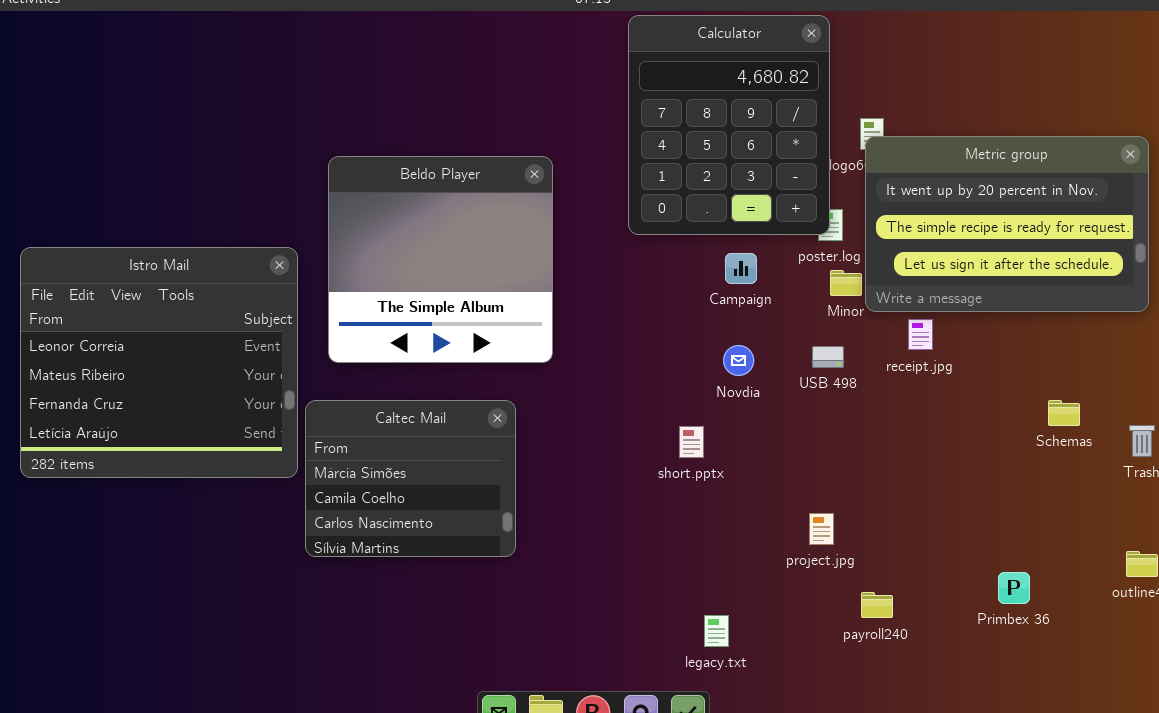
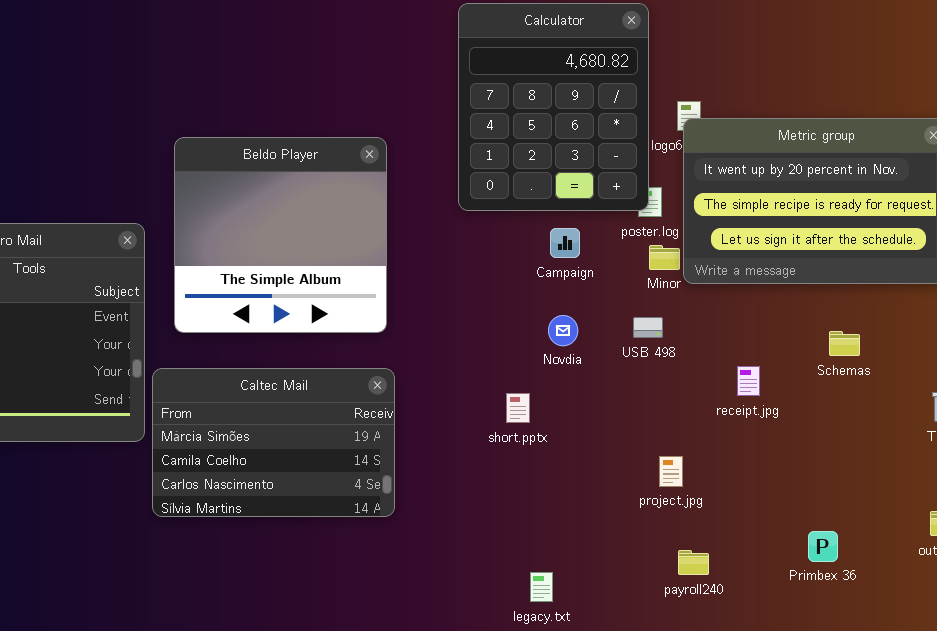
receipt.jpg: [908,319,933,350] -> [737,366,760,396], moved
Caltec Mail: [305,400,516,557] -> [152,368,395,517], resized
Schemas: [1048,400,1080,426] -> [829,331,860,356], moved
project.jpg: [809,513,834,545] -> [659,456,683,487], moved

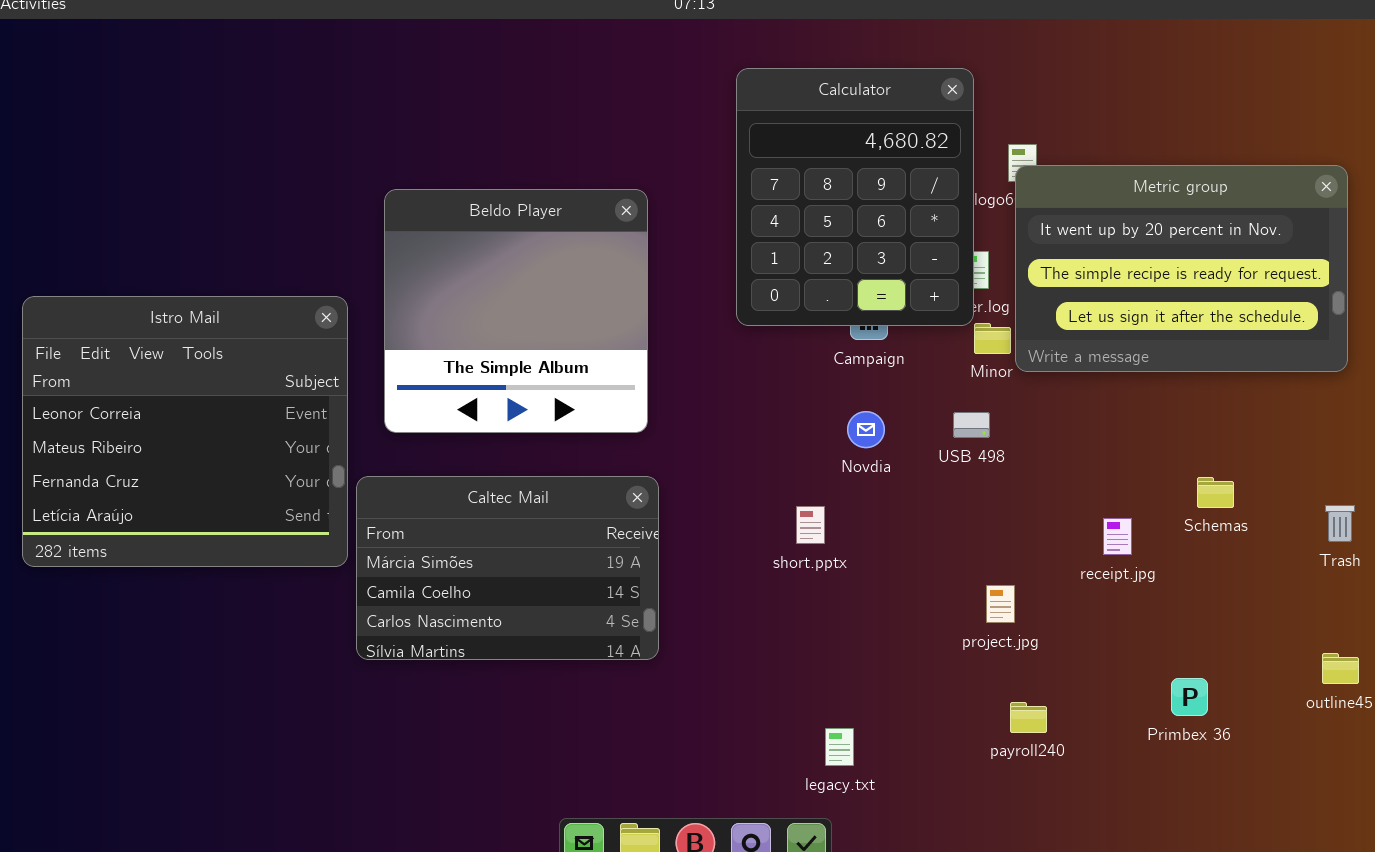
Calculator: [458,3,649,211] -> [736,68,974,326], moved
Schemas: [829,331,860,356] -> [1197,477,1234,508], moved
receipt.jpg: [737,366,760,396] -> [1103,518,1132,555], moved

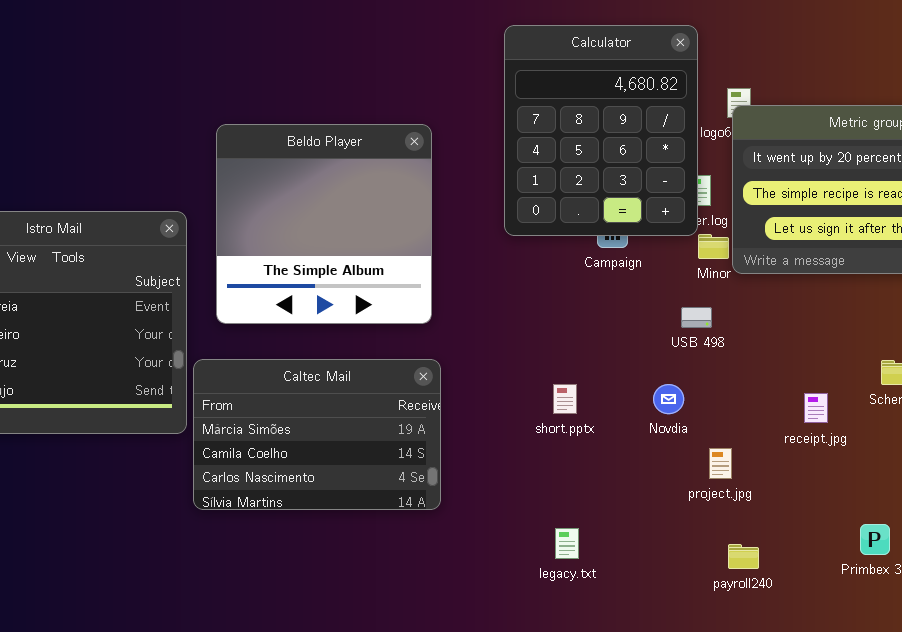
Novdia: [847,411,885,448] -> [653,384,684,414], moved
legacy.txt: [825,728,854,766] -> [555,528,579,559], moved

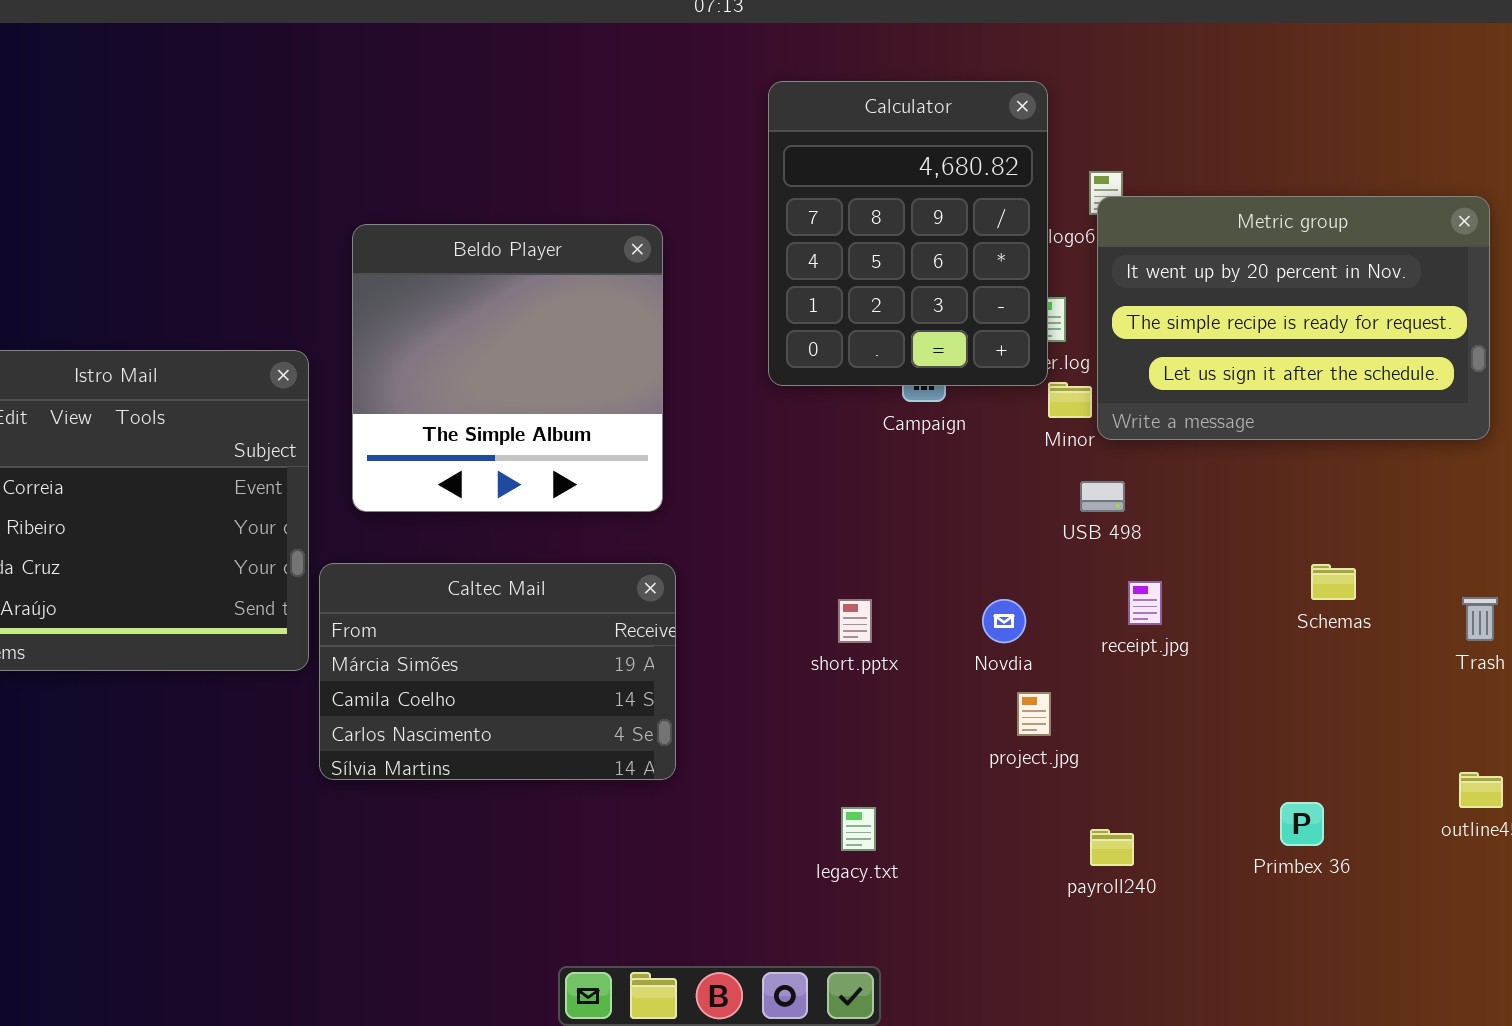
USB 498: [681,307,712,328] -> [1080,481,1125,512], moved
receipt.jpg: [804,393,828,423] -> [1128,581,1162,625], moved
project.jpg: [709,448,732,479] -> [1017,692,1051,736], moved

